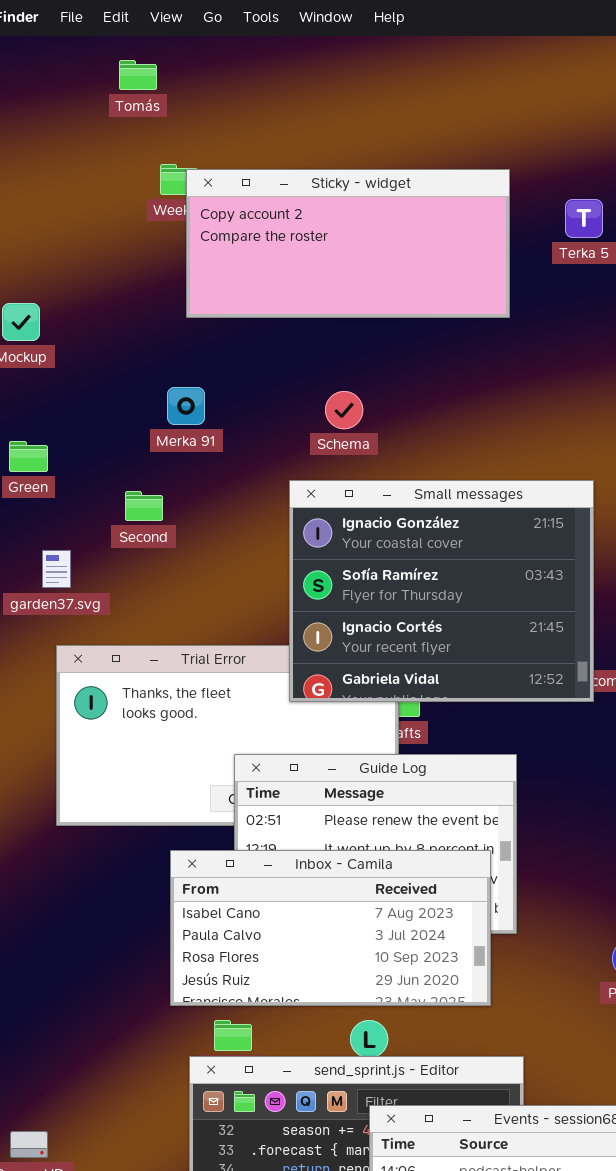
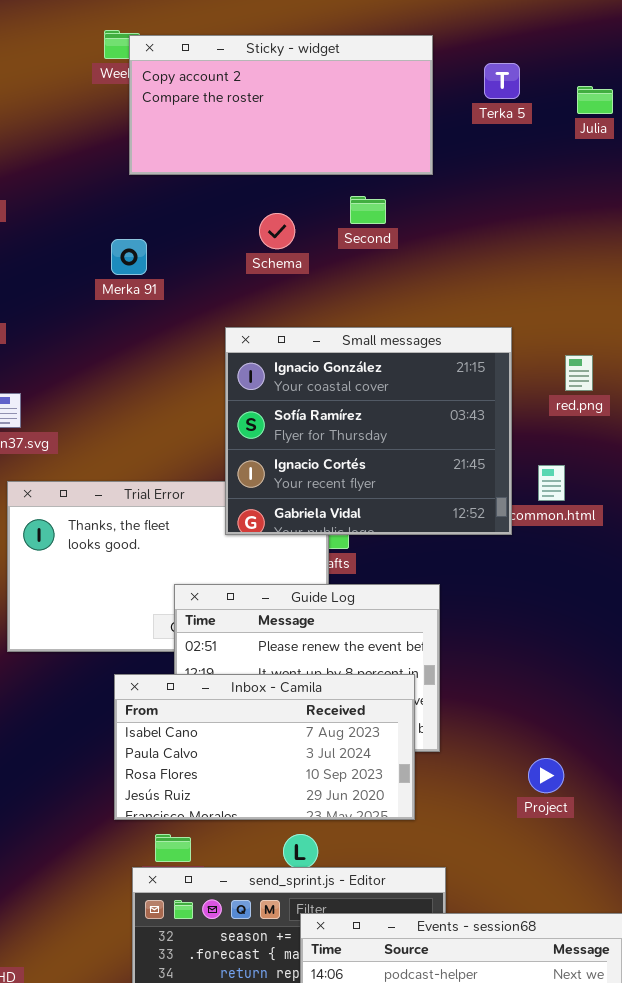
Schema: [325,391,363,429] -> [259,213,295,249], moved
Second: [125,491,163,521] -> [350,196,386,224], moved

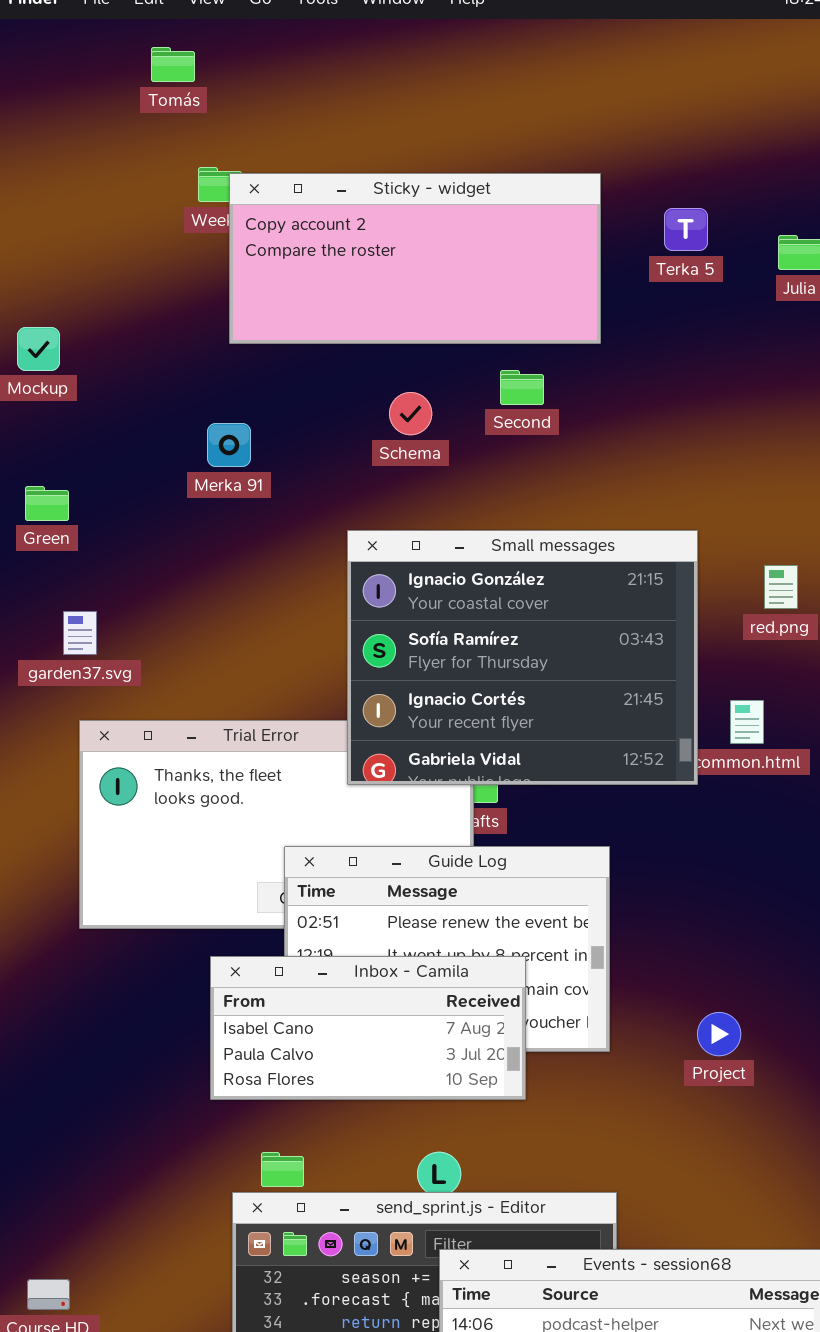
Inbox - Camila: [114,674,415,820] -> [210,956,526,1100], resized
Project: [528,758,564,793] -> [697,1012,741,1056], moved

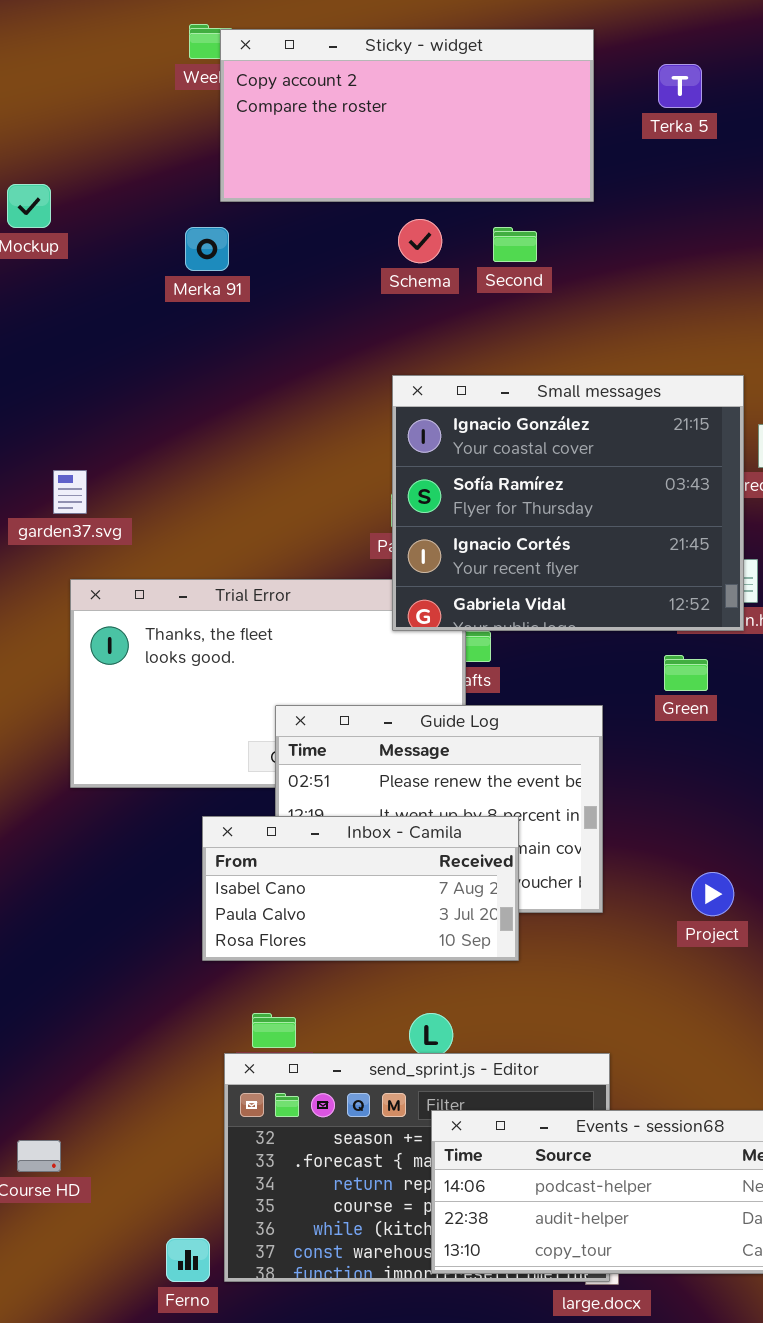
Schema: [389,392,432,435] -> [398,219,442,263], moved
Merka 91: [207,423,251,467] -> [185,227,229,271], moved
Green: [25,486,69,521] -> [664,655,708,691], moved
Small messages: [347,530,698,785] -> [392,375,744,631], moved

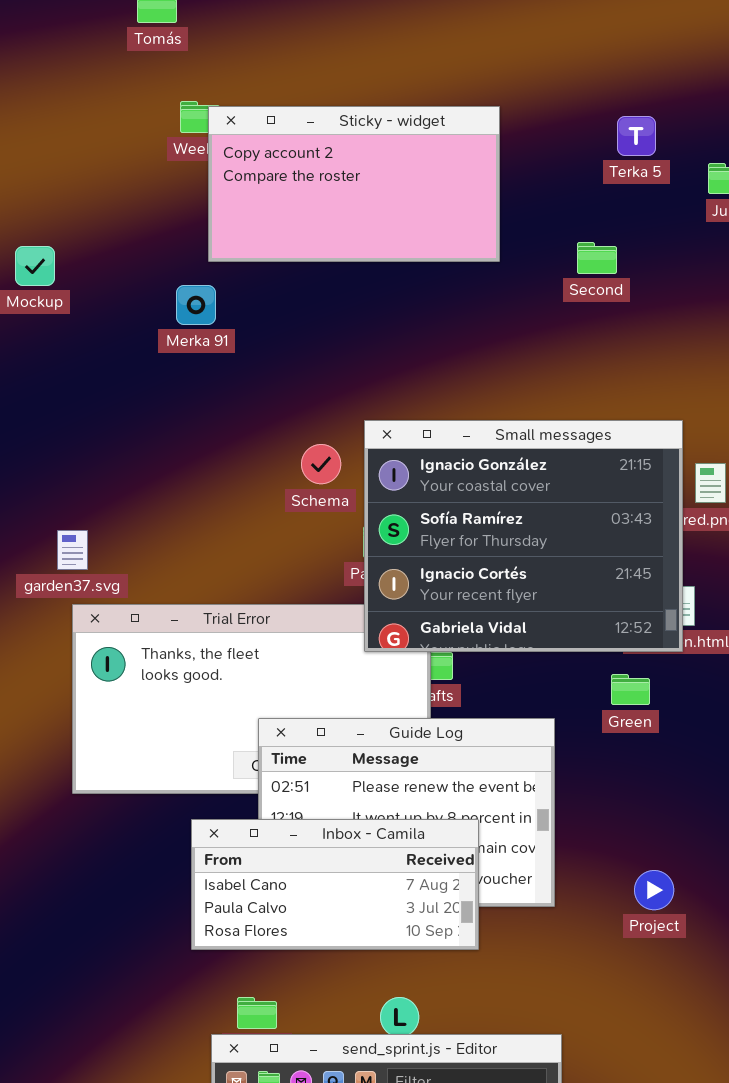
Sticky - widget: [220,29,594,202] -> [208,106,500,262], resized
Terka 5: [658,64,702,108] -> [617,116,656,156], moved
Schema: [398,219,442,263] -> [301,444,341,484], moved
Second: [493,227,537,262] -> [577,242,617,274], moved
garden37.svg: [53,470,87,514] -> [57,530,88,570], moved

